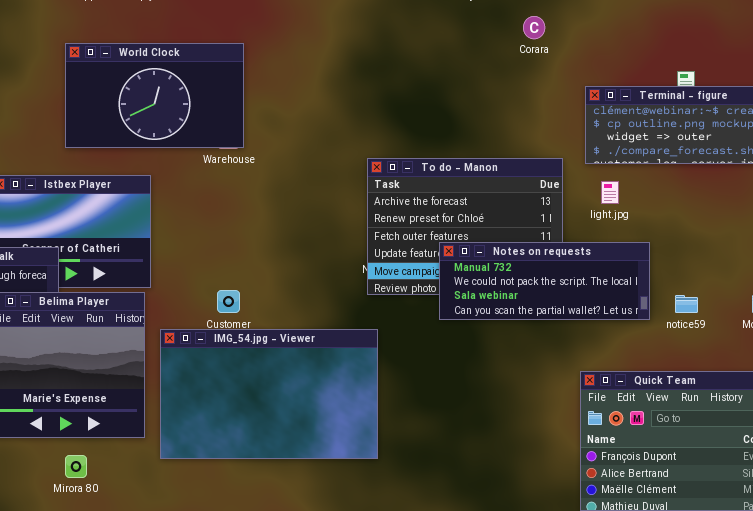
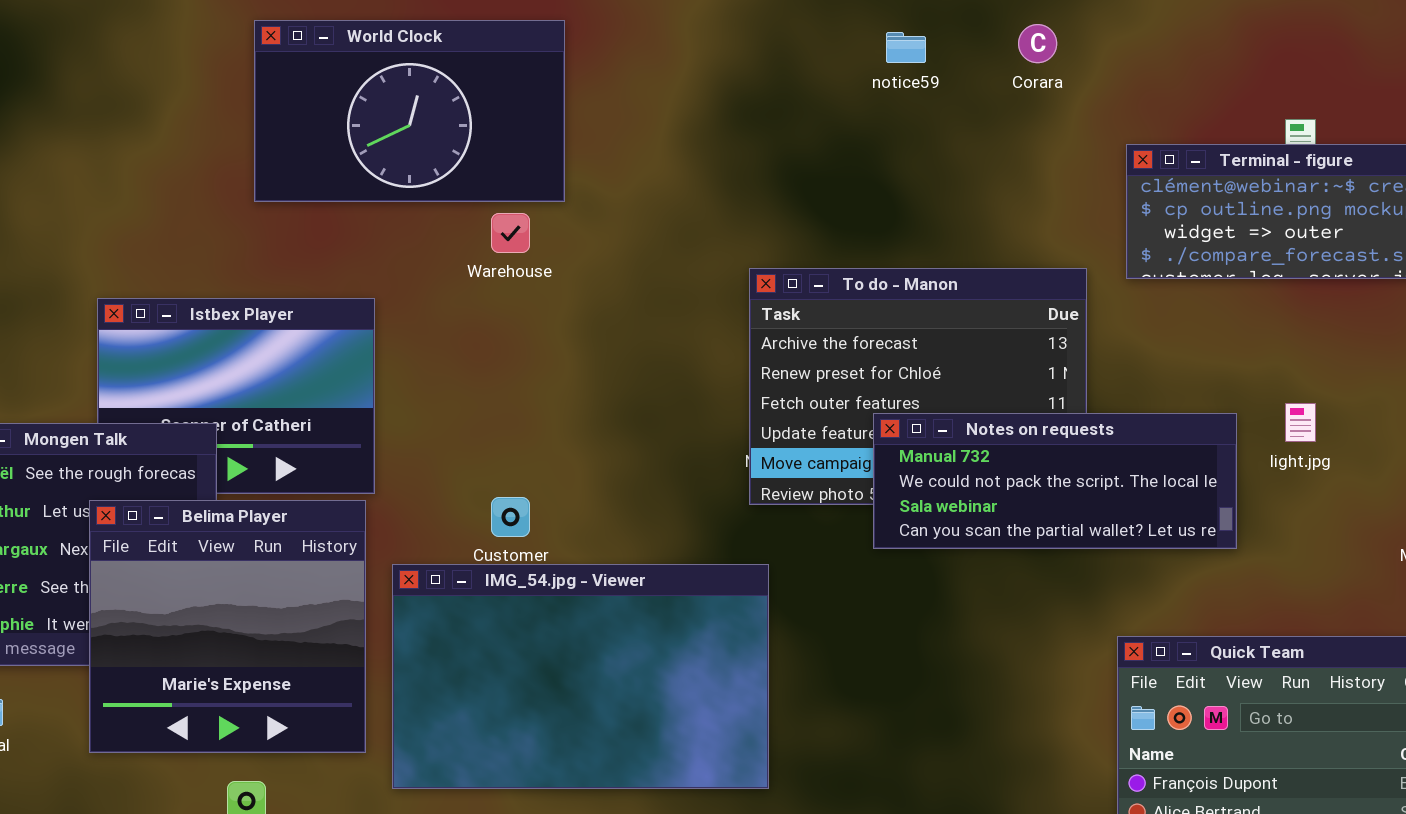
World Clock: [65,43,244,148] -> [254,20,565,202], moved
light.jpg: [601,181,619,204] -> [1285,403,1316,442], moved
notice59: [675,295,698,313] -> [886,32,926,63], moved

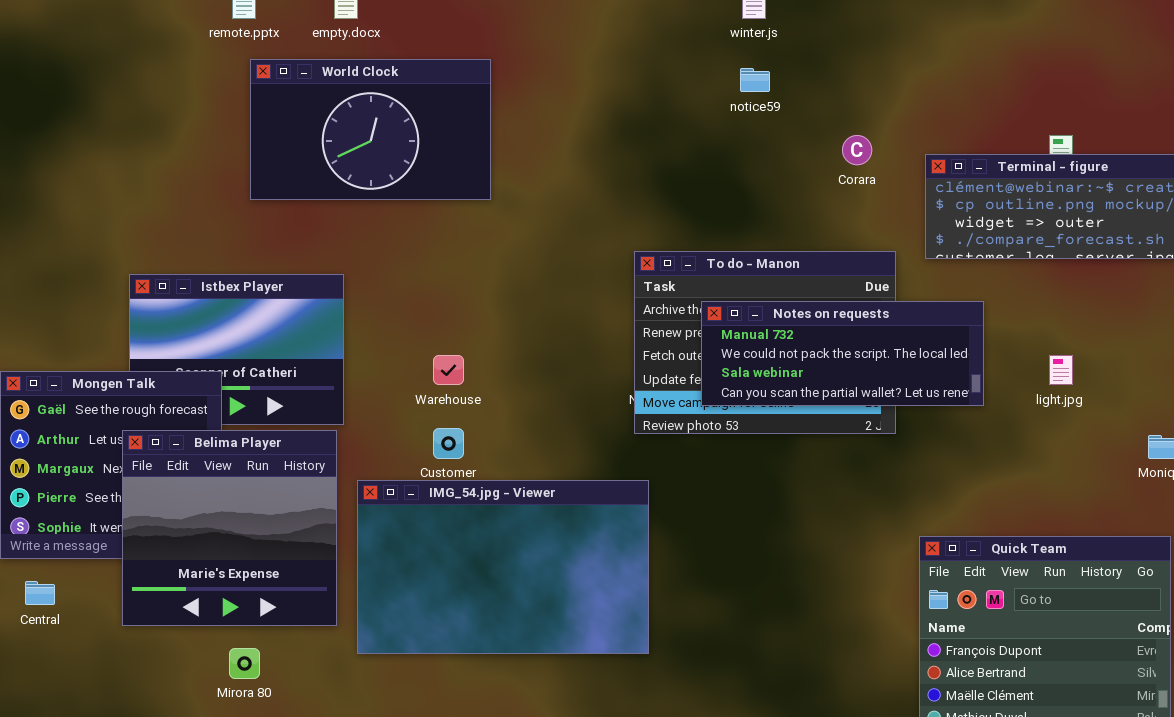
Corara: [1018,24,1057,63] -> [842,135,872,165], moved
Warehouse: [491,213,530,253] -> [433,355,464,385], moved
Notes on requests: [873,413,1237,549] -> [701,301,984,406], moved

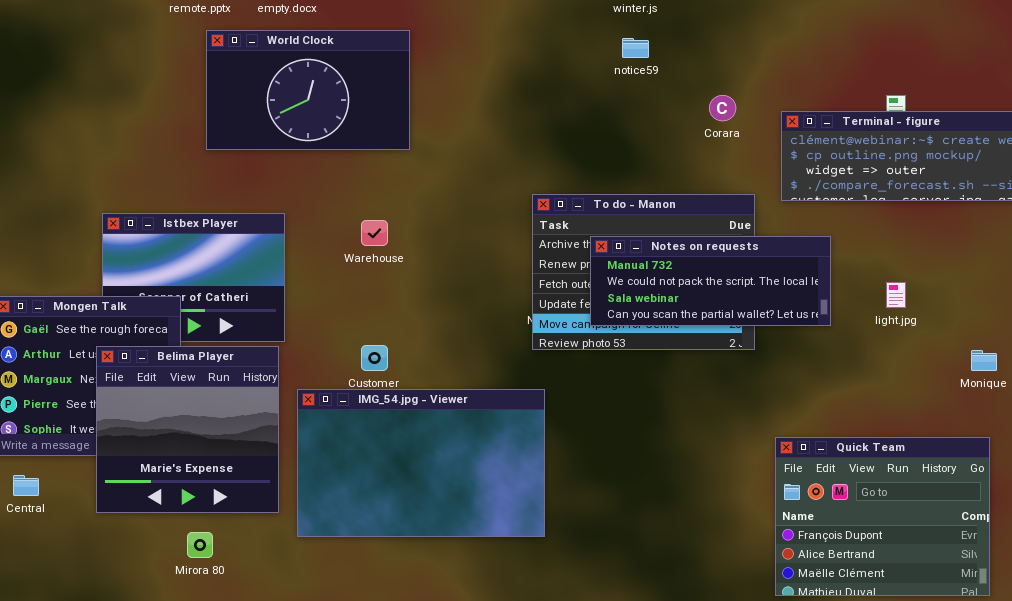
Warehouse: [433,355,464,385] -> [361,220,388,246], moved

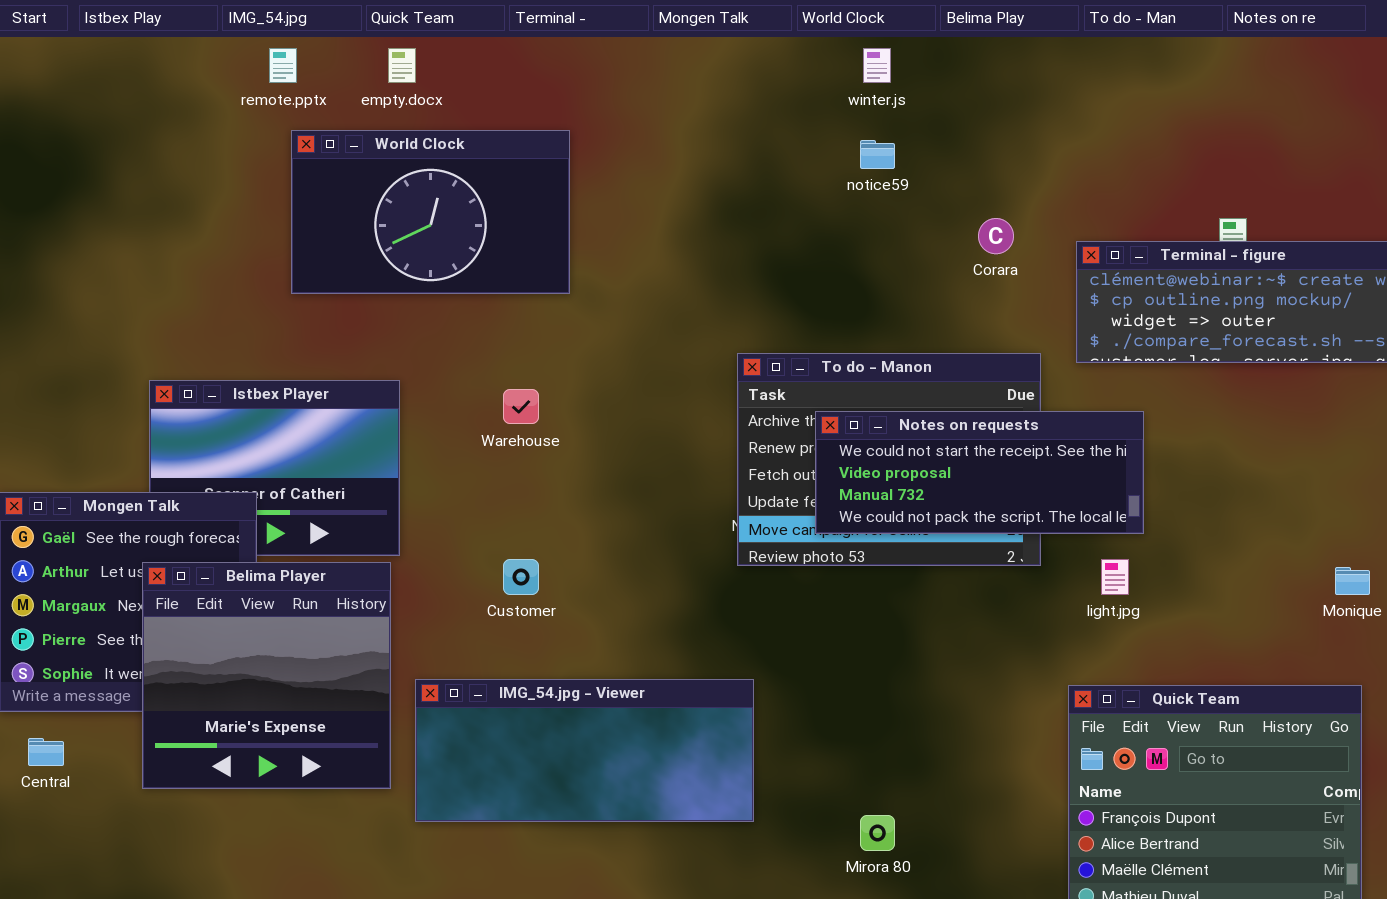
Notes on requests: [590,236,831,326] -> [815,411,1144,534], scrolled up 2 rows
light.jpg: [886,282,906,308] -> [1101,559,1129,595], moved
IMG_54.jpg - Viewer: [297,389,545,537] -> [415,679,754,822], resized
Mirora 80: [187,532,213,558] -> [860,815,895,851], moved

